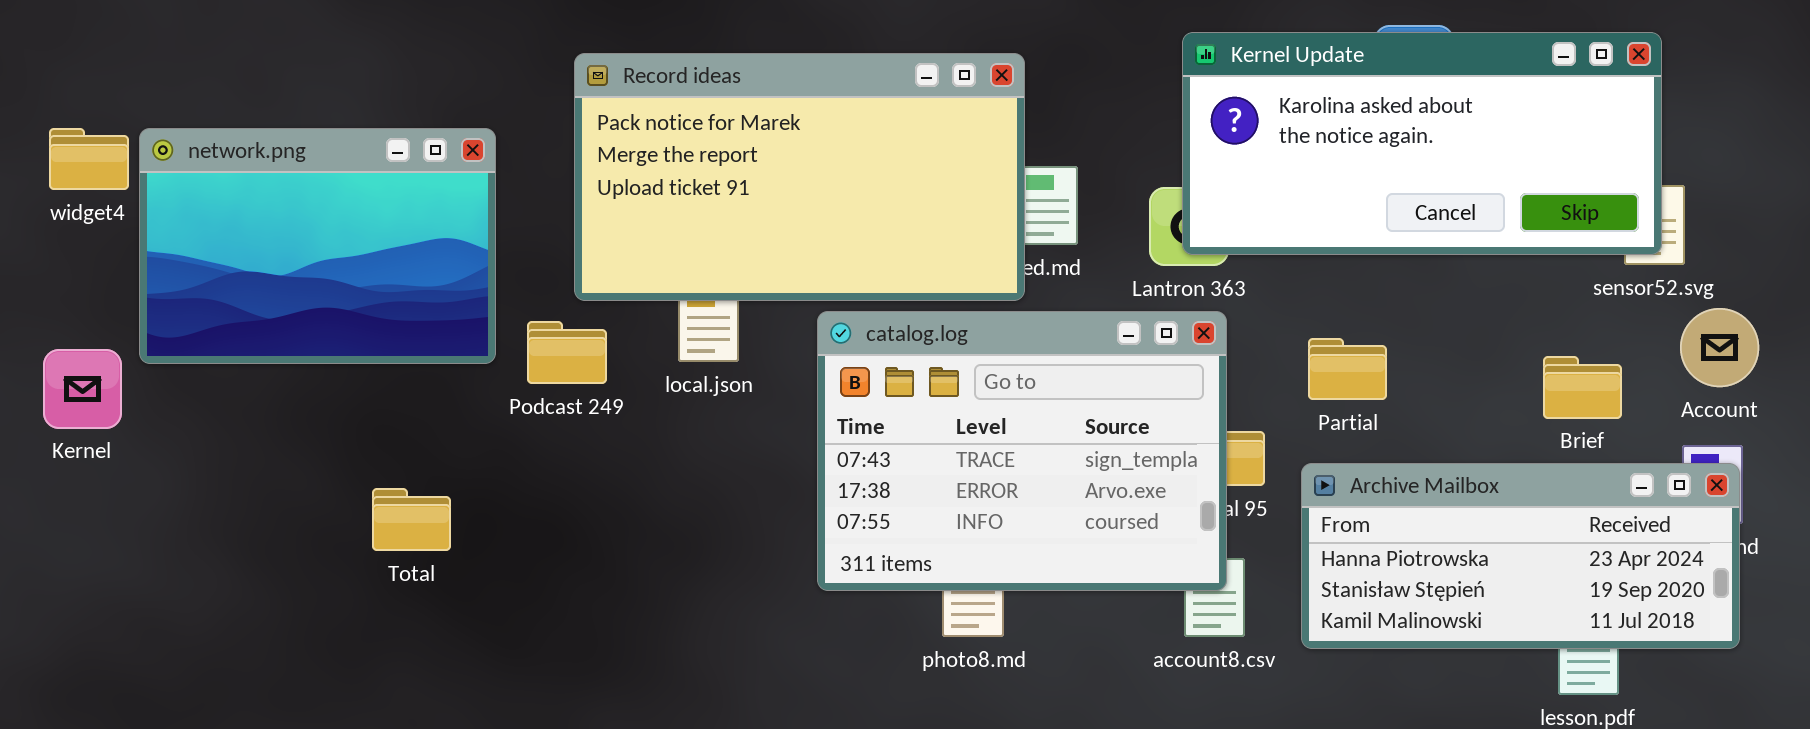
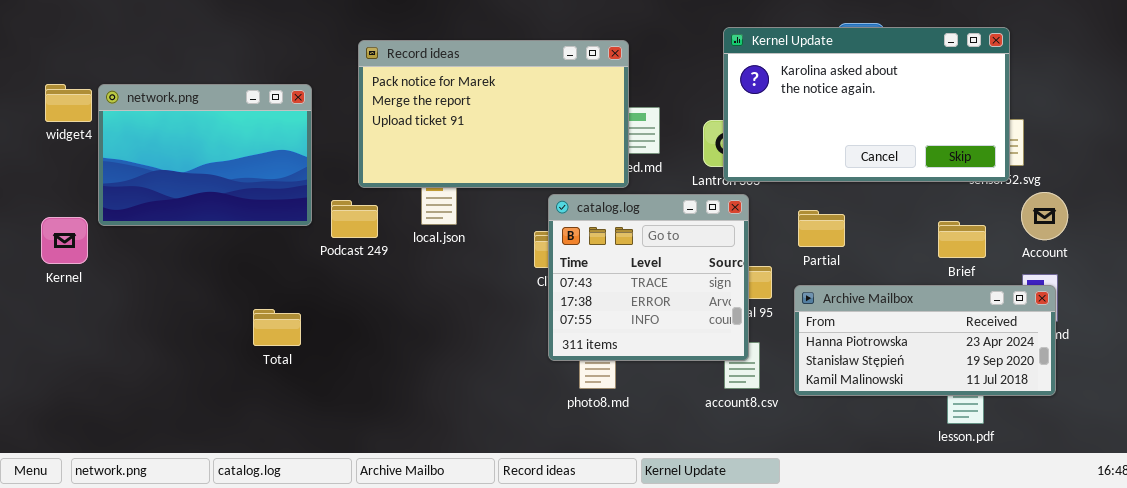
Kernel Update: [1182,32,1662,255] -> [723,27,1010,182], resized
catalog.log: [817,311,1227,591] -> [548,194,749,361], resized
Total: [372,488,451,551] -> [253,309,301,346], moved

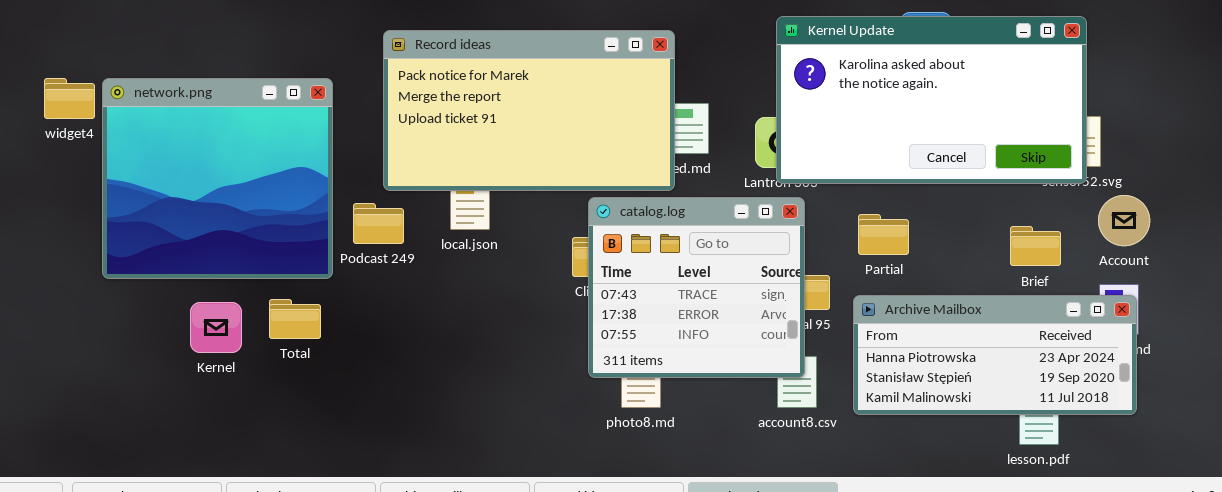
network.png: [98,84,312,226] -> [102,78,333,279], resized
Kernel: [41,217,88,264] -> [190,302,242,353], moved
Total: [253,309,301,346] -> [269,299,321,339], moved

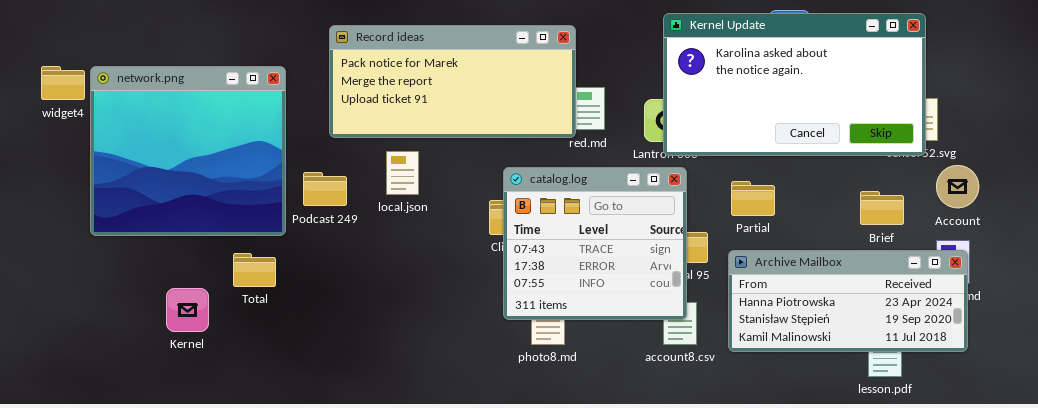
Record ideas: [383,30,675,191] -> [329,25,576,138], resized
Kernel: [190,302,242,353] -> [166,288,209,332], moved

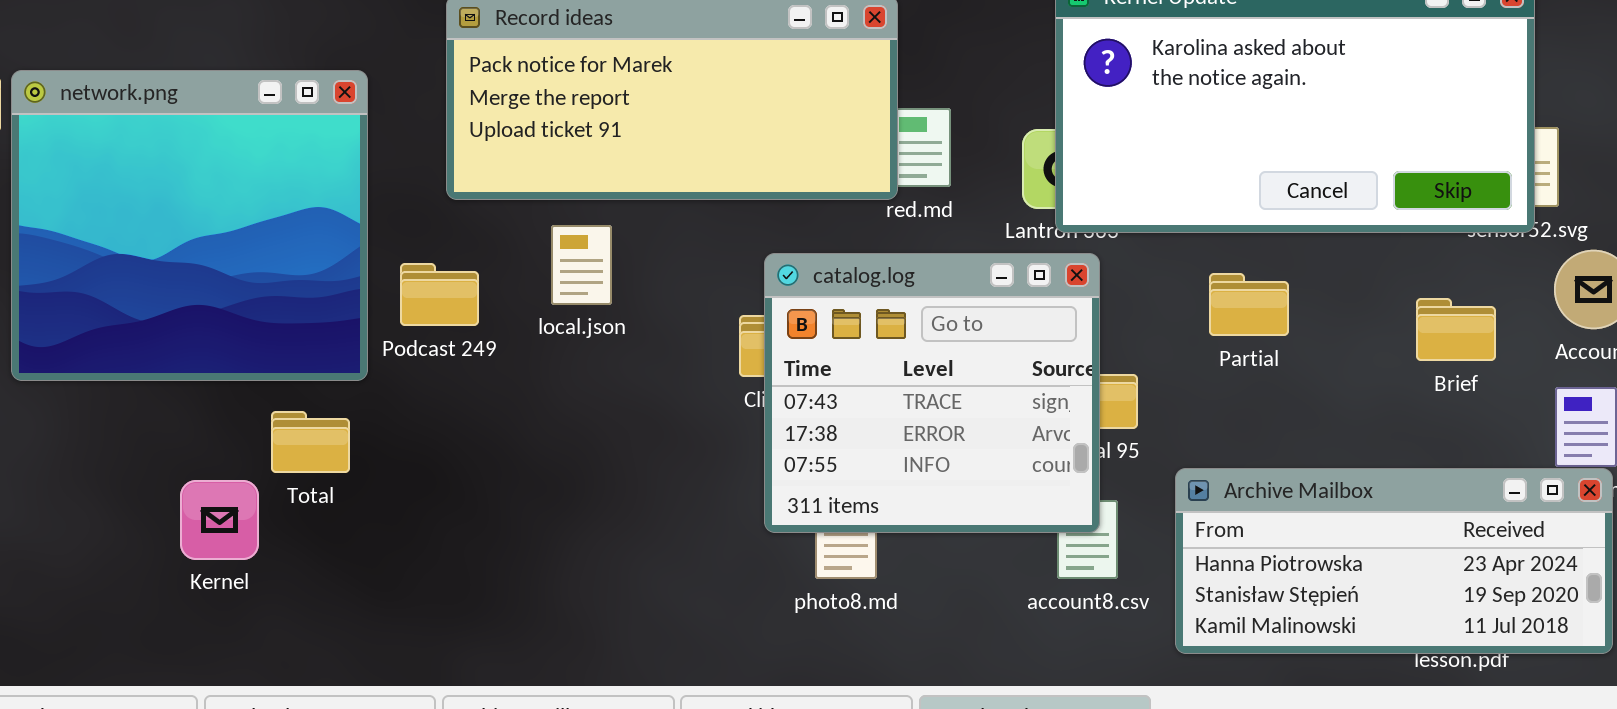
Partial: [731,181,775,216] -> [1209,273,1289,336], moved
Archive Mailbox: [728,250,968,352] -> [1175,468,1613,654], moved
Kernel: [166,288,209,332] -> [180,480,259,560], moved

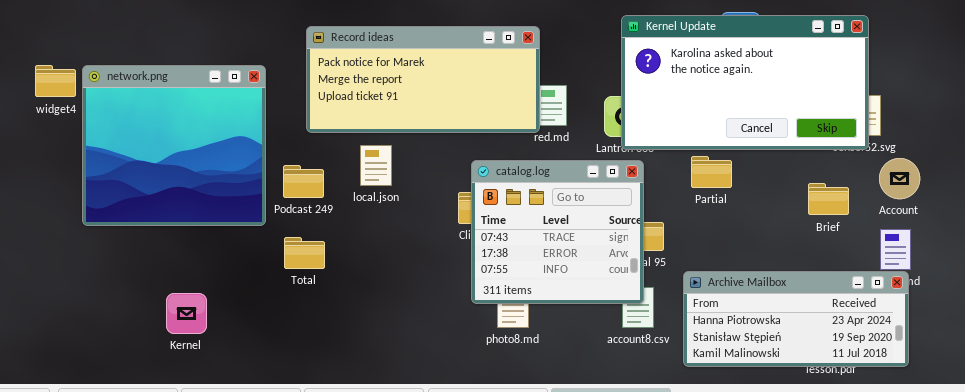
Partial: [1209,273,1289,336] -> [691,156,732,188], moved
Total: [271,411,350,473] -> [284,237,325,269], moved
Kernel: [180,480,259,560] -> [166,293,207,334], moved

